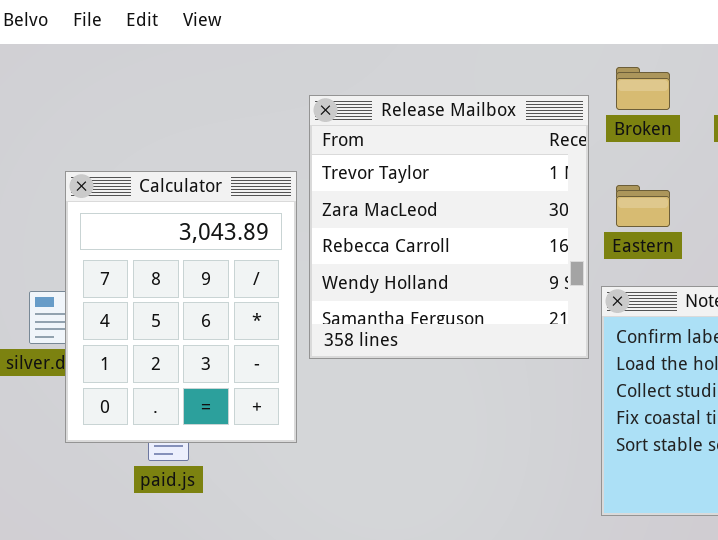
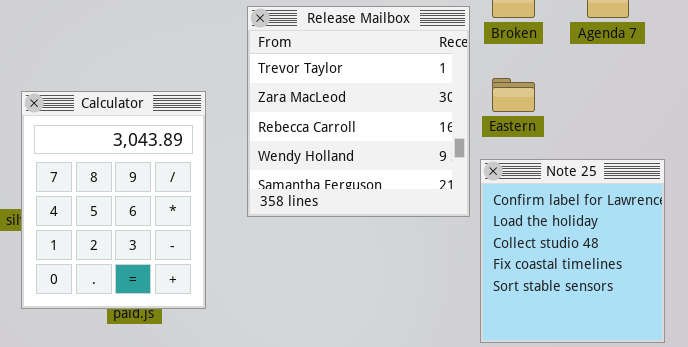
Calculator: [65,171,297,443] -> [21,91,206,309], moved

